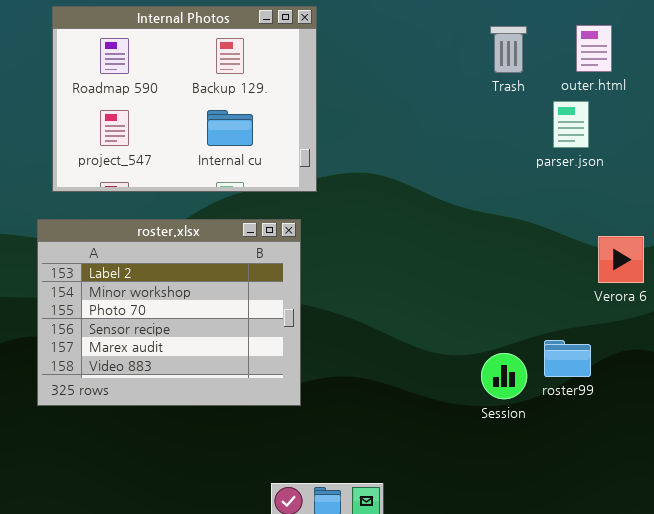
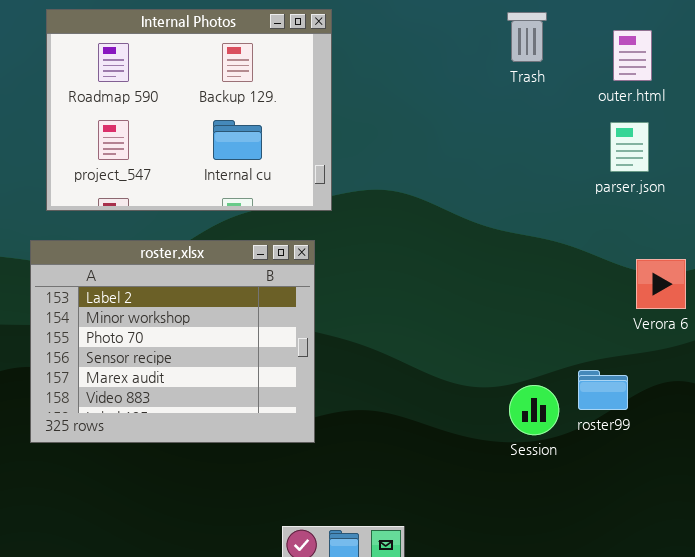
Trash: [490,26,527,73] -> [507,12,547,62], moved
parser.json: [553,101,589,148] -> [610,122,649,172], moved

